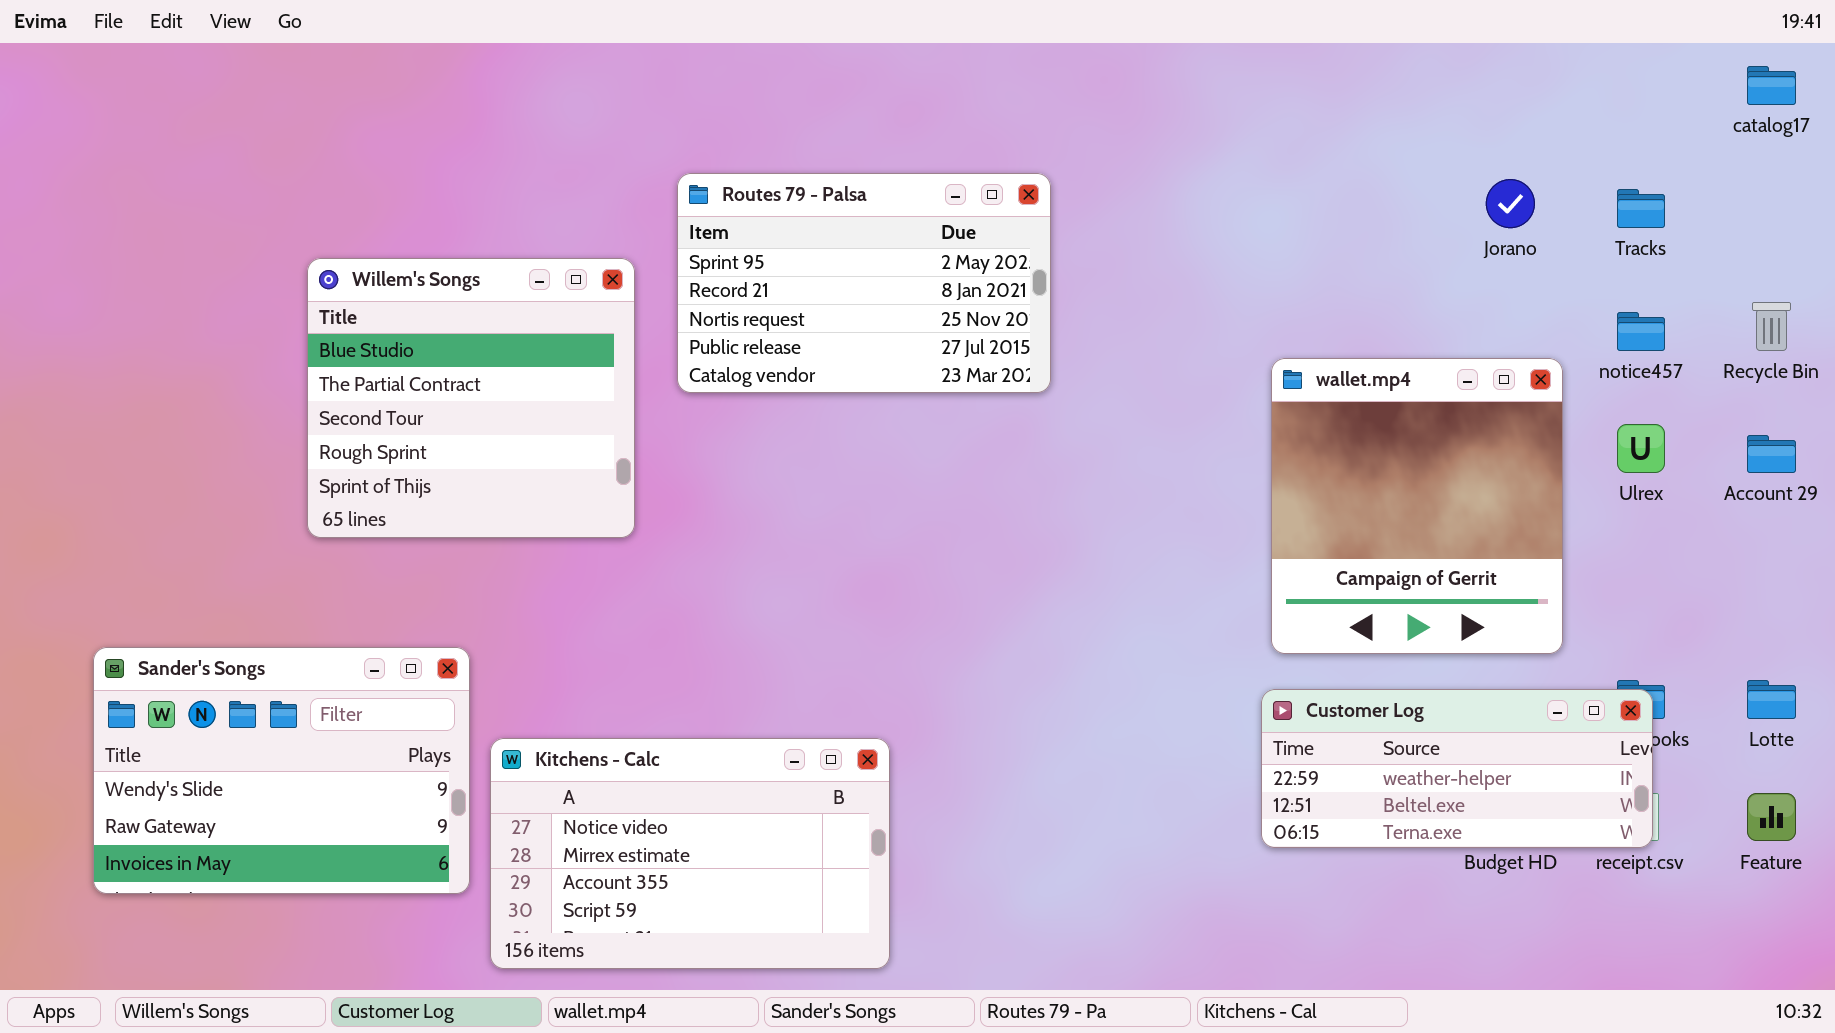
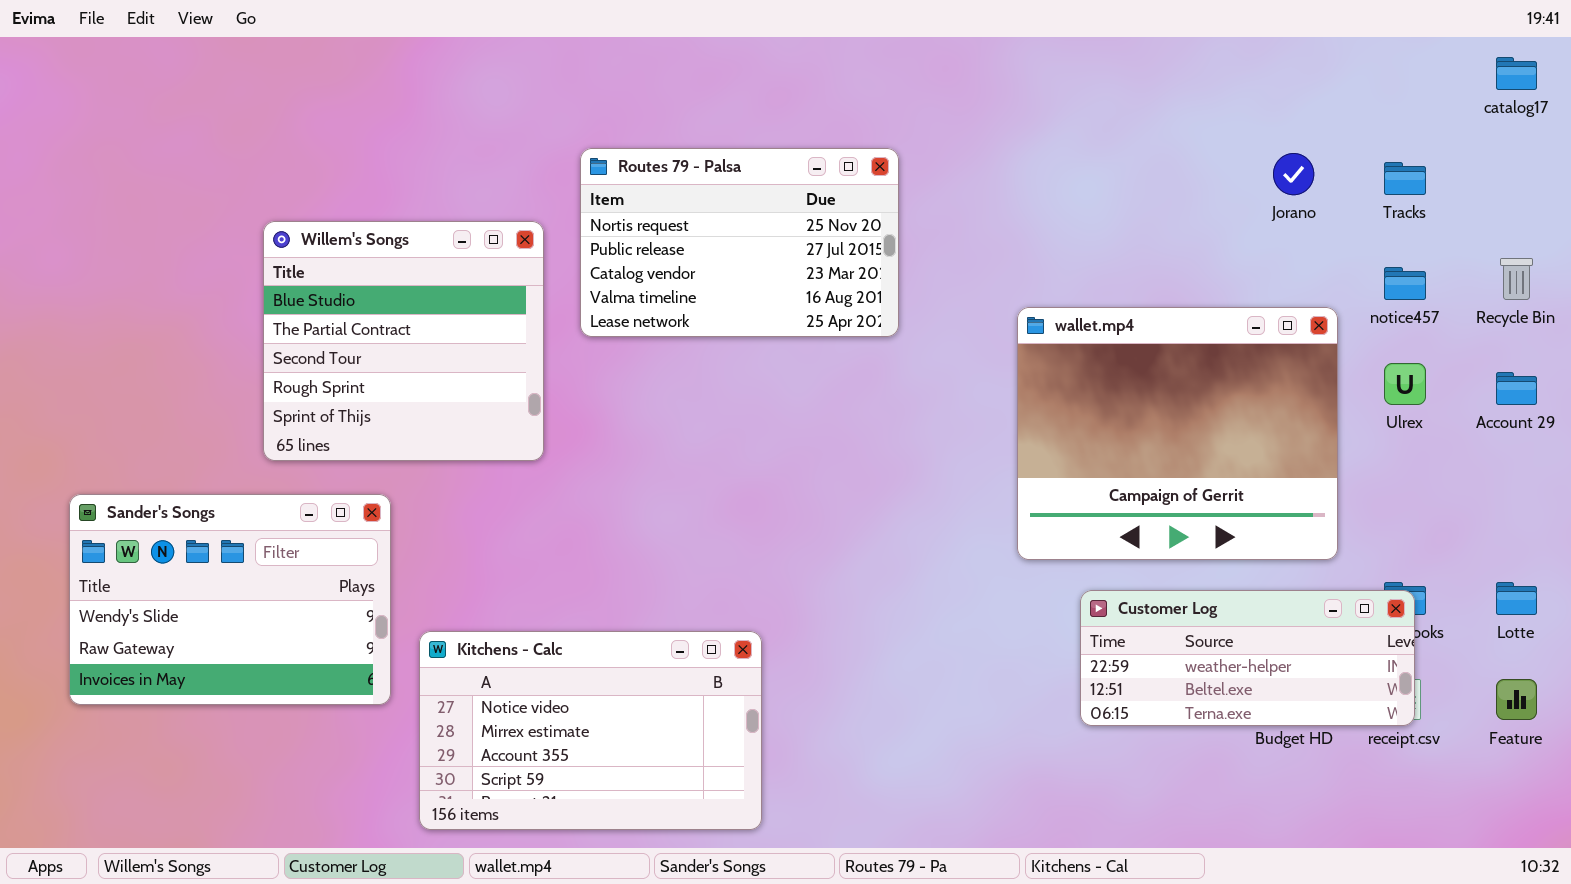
Routes 79 - Palsa: [677,173,1051,393] -> [580,148,899,337], scrolled down 2 rows
wallet.mp4: [1271,358,1563,654] -> [1017,307,1338,560], resized
Sander's Songs: [93,647,470,894] -> [69,494,391,705], moved

